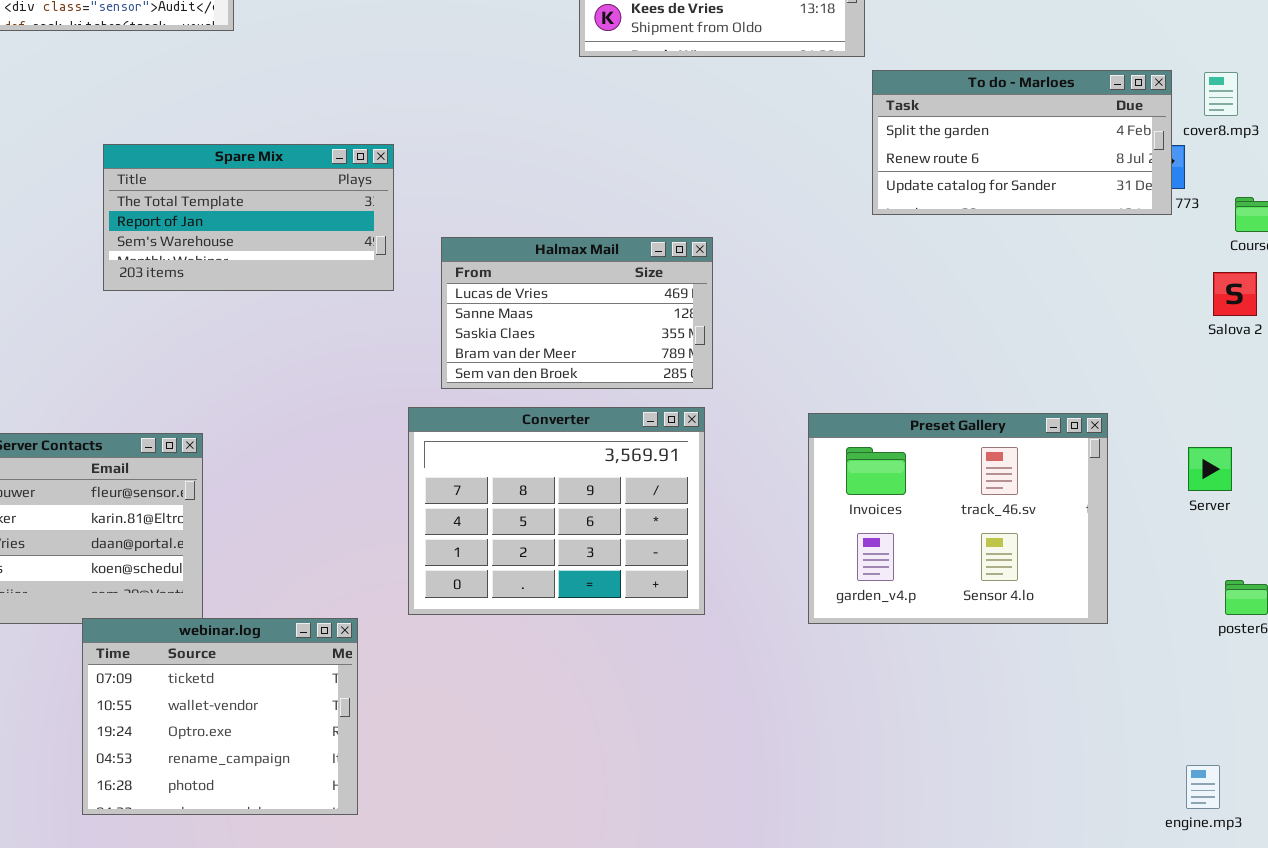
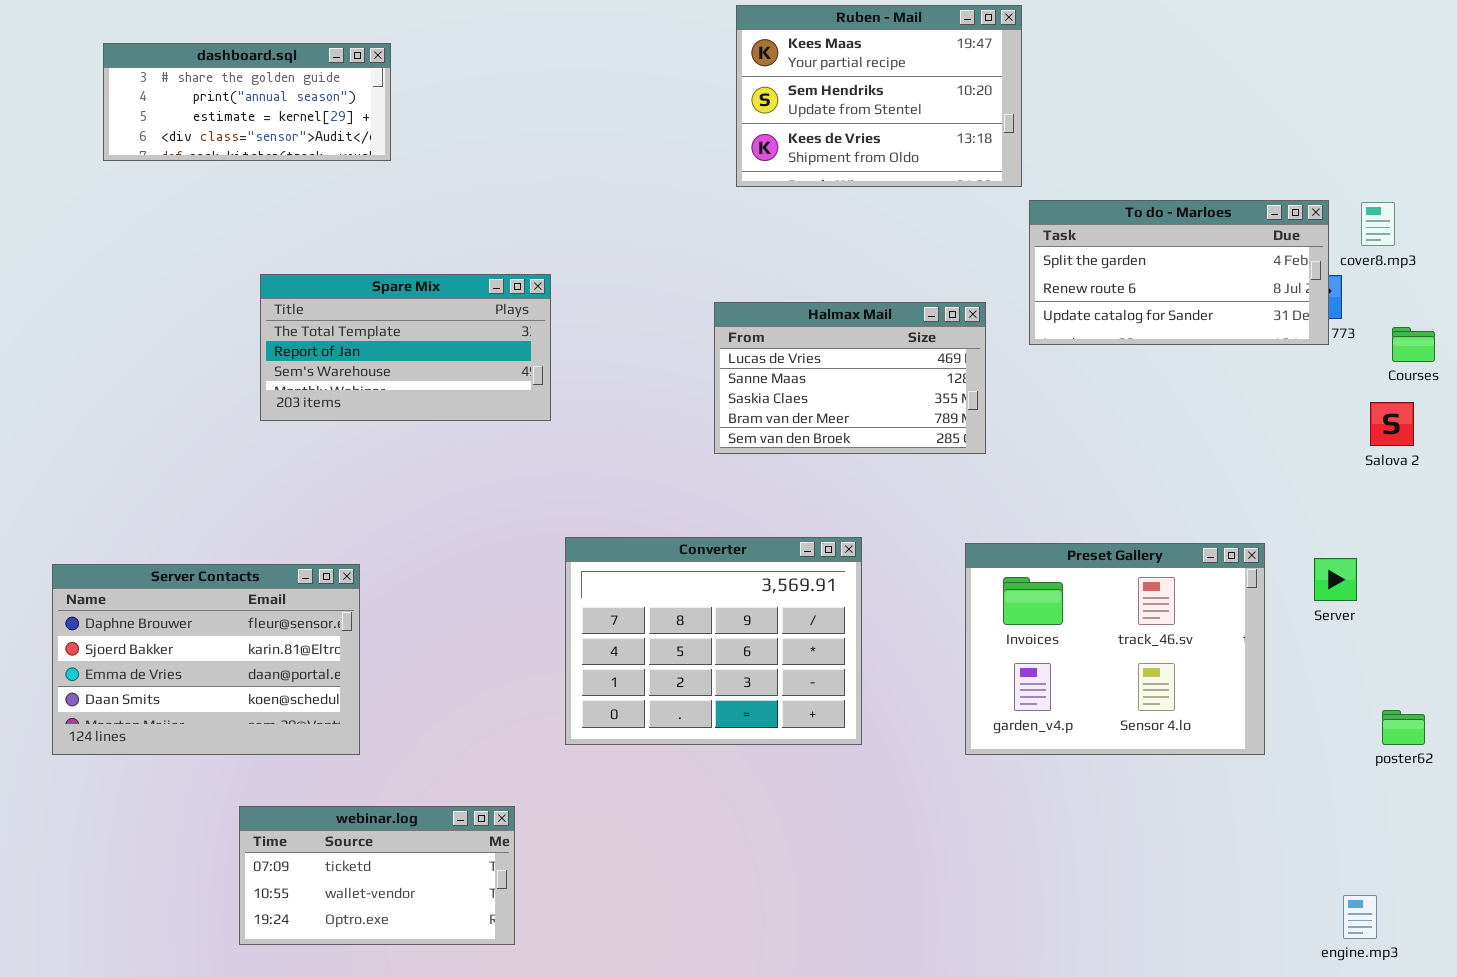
Halmax Mail: [441,237,713,389] -> [714,302,986,454], moved
Server: [1188,447,1232,491] -> [1314,558,1357,601], moved
webinar.log: [82,618,358,815] -> [239,806,515,945], resized

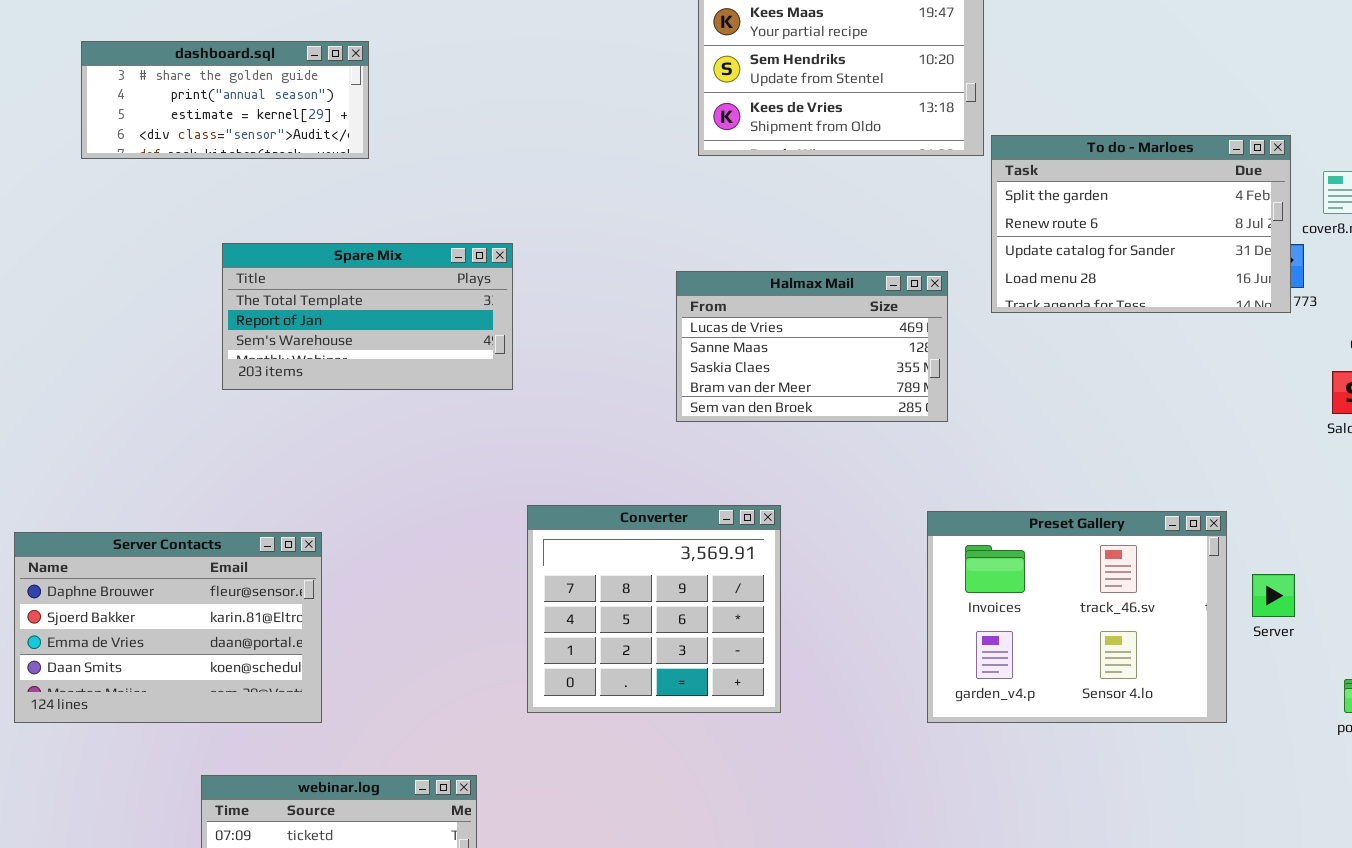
dashboard.sql: [103,43,391,161] -> [81,41,369,159], moved
To do - Marloes: [1029,200,1329,345] -> [991,135,1291,313], resized
Converter: [565,537,862,745] -> [527,505,781,713], resized
Server: [1314,558,1357,601] -> [1252,574,1295,617], moved

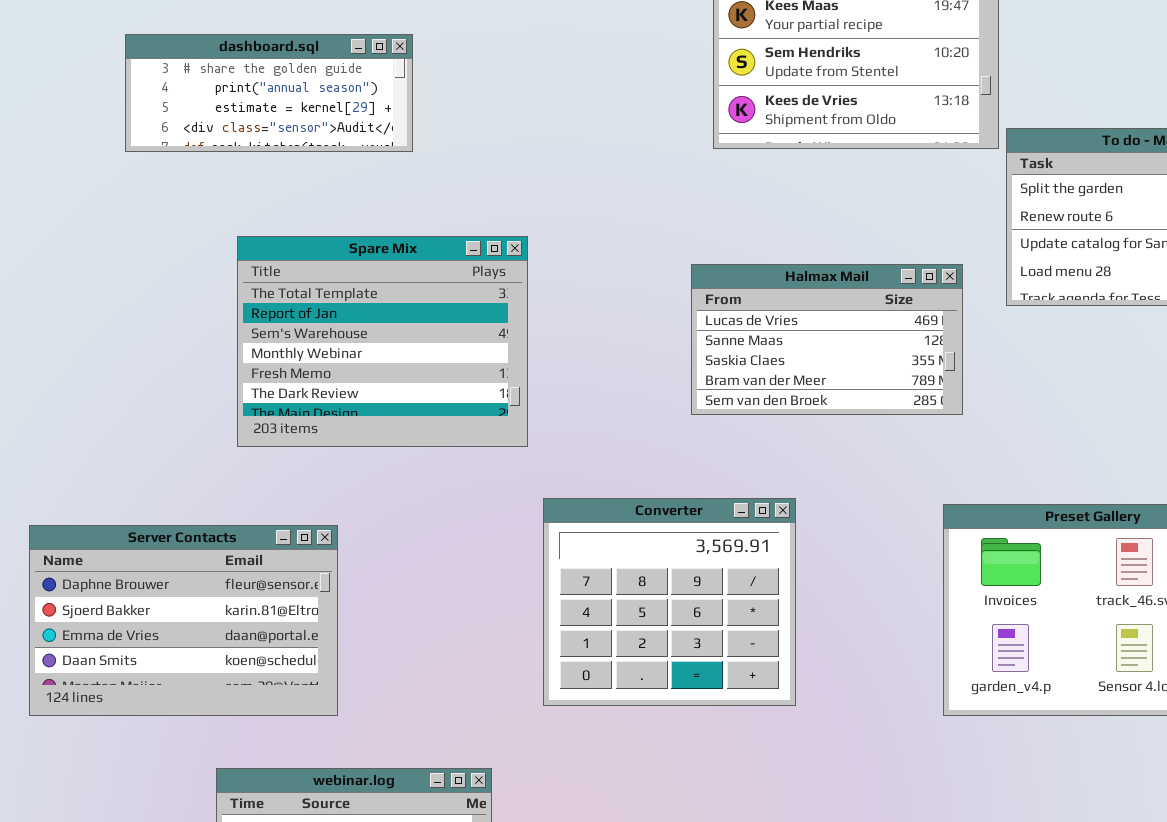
dashboard.sql: [81,41,369,159] -> [125,34,413,152], moved
Spare Mix: [222,243,513,390] -> [237,236,528,447], resized

